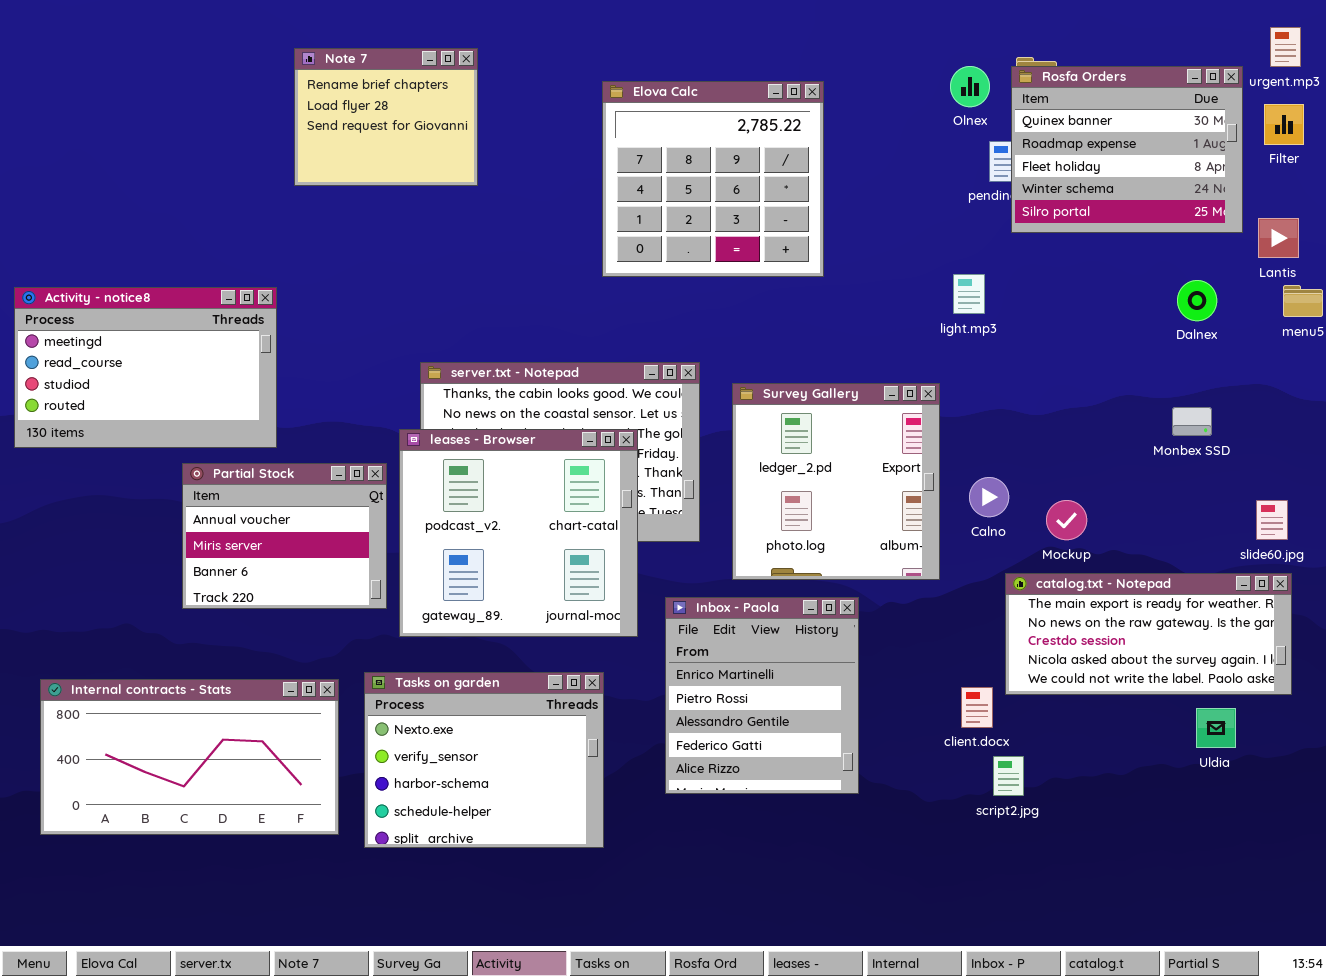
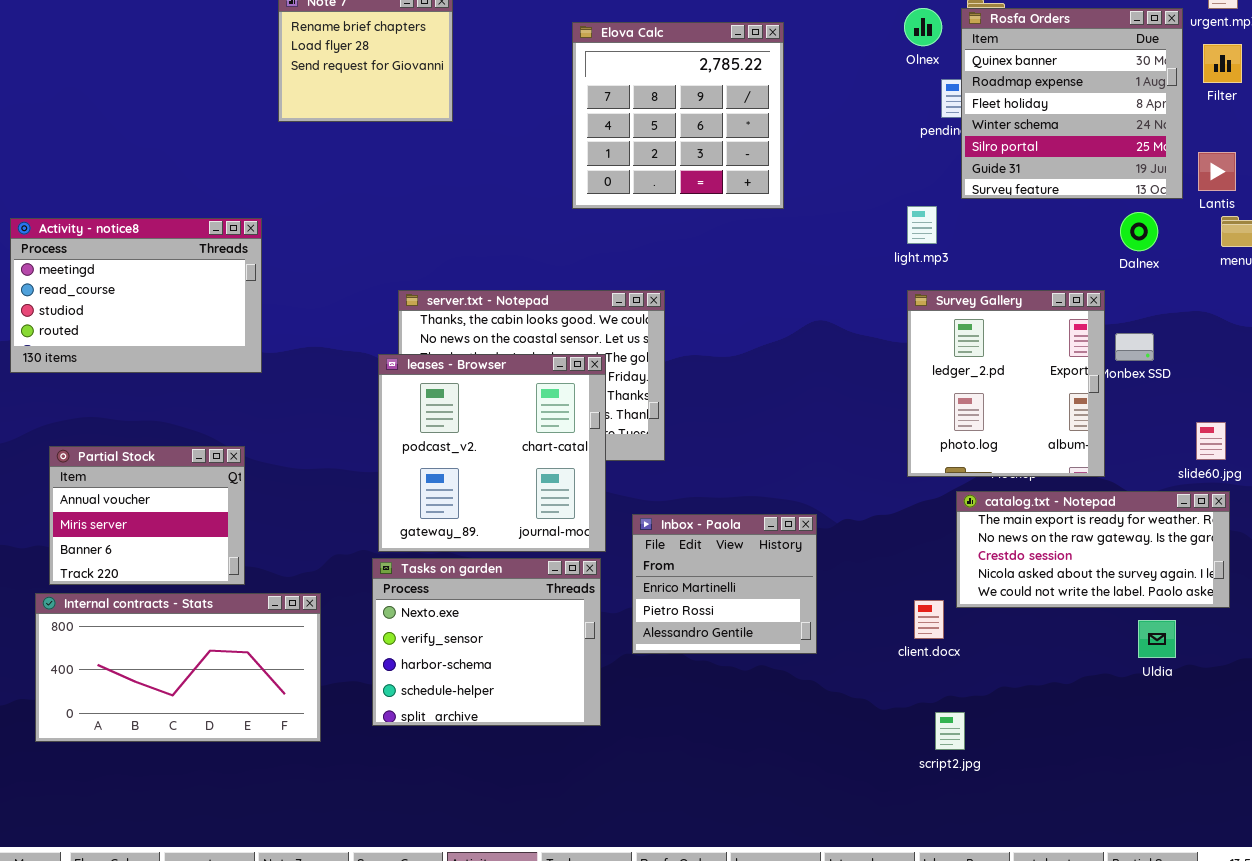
Rosfa Orders: [1011,66,1243,233] -> [961,8,1183,199], resized
Survey Gallery: [732,383,940,580] -> [907,290,1105,477], moved
Partial Stock: [182,463,387,609] -> [49,446,245,585], moved
Inbox - Paola: [665,597,859,794] -> [632,514,817,654], resized
Tasks on garden: [364,672,604,848] -> [372,558,601,726], moved
script2.jpg: [993,756,1024,796] -> [935,712,965,750], moved

